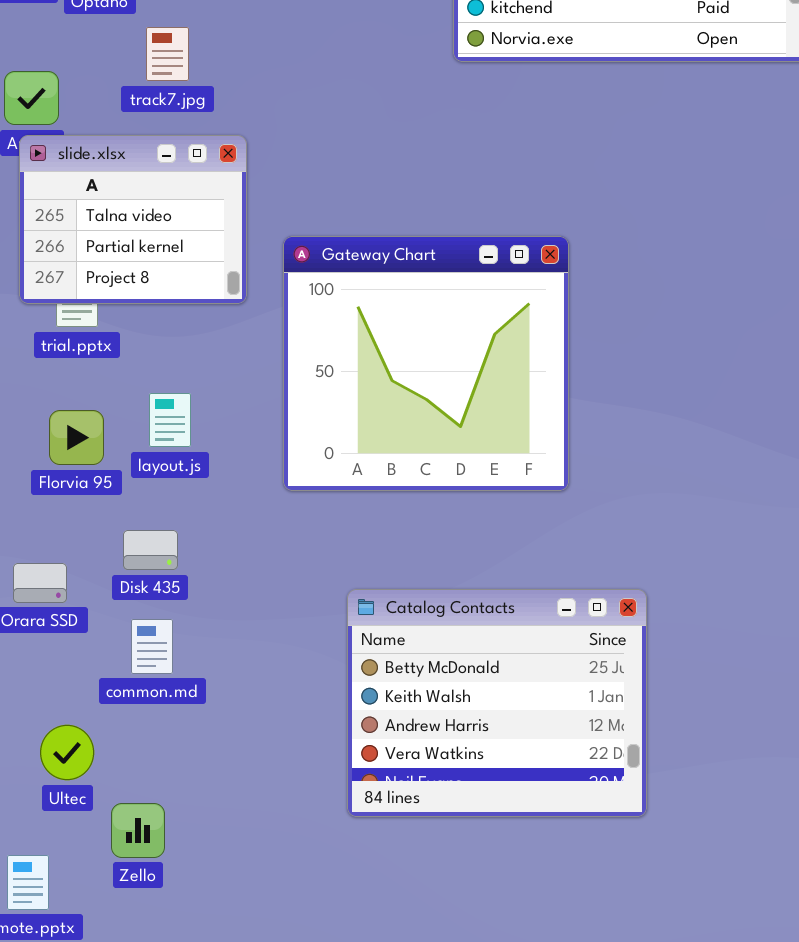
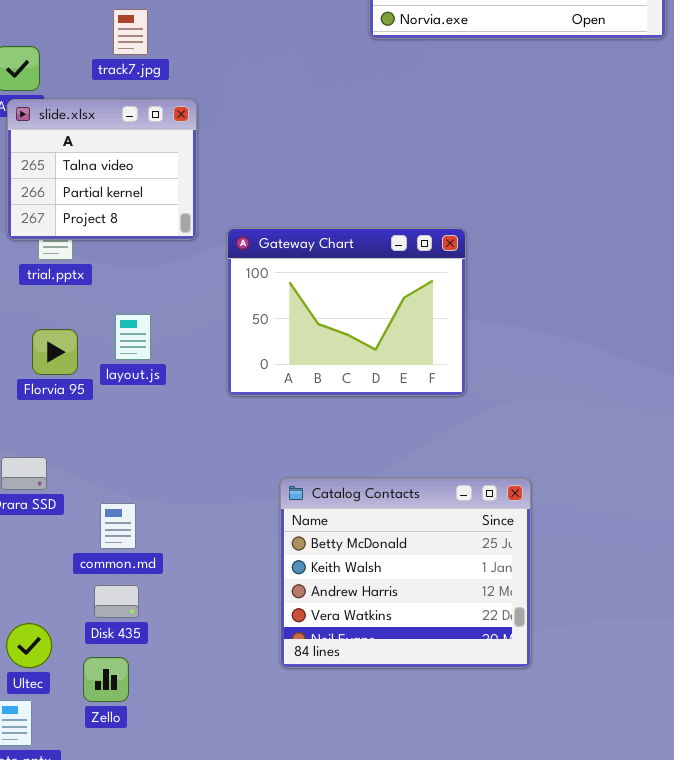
Gateway Chart: [283,236,569,491] -> [227,228,466,396], resized
Disk 435: [123,530,178,570] -> [94,585,139,618], moved
Ultec: [40,725,94,780] -> [6,623,52,668], moved

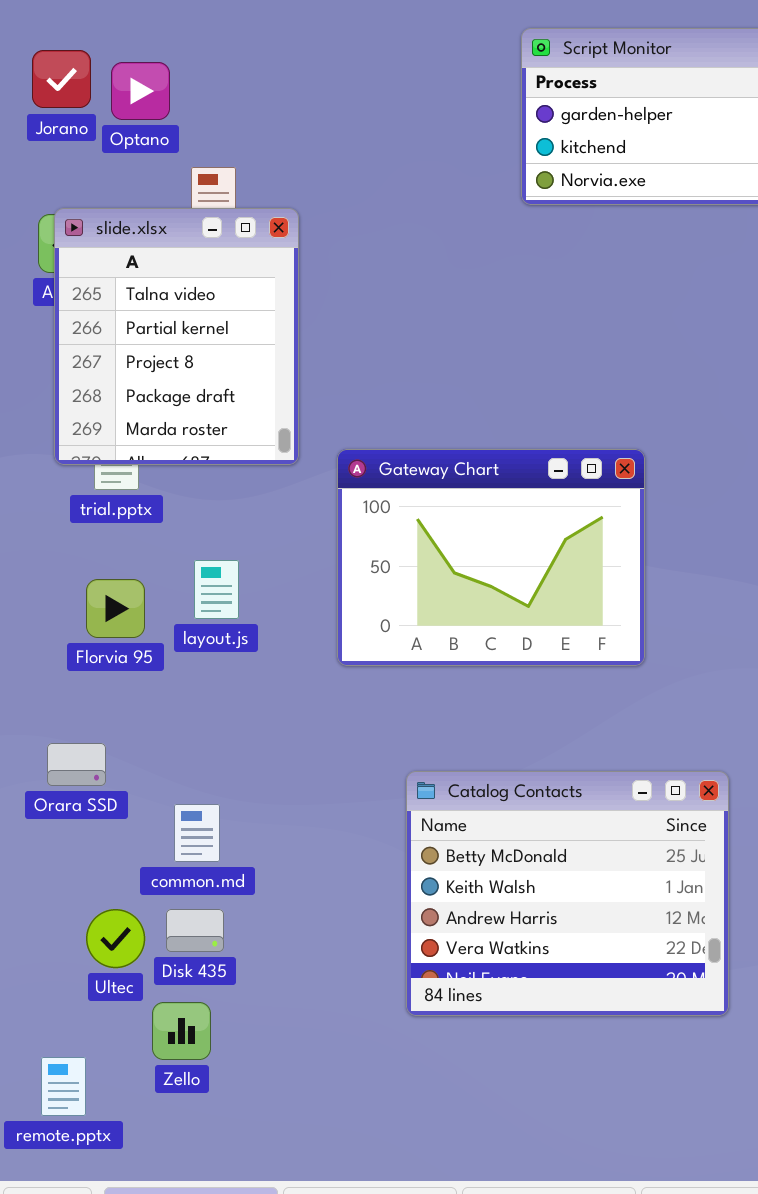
slide.xlsx: [7,99,197,240] -> [54,208,299,465], resized
Ultec: [6,623,52,668] -> [86,909,145,968], moved

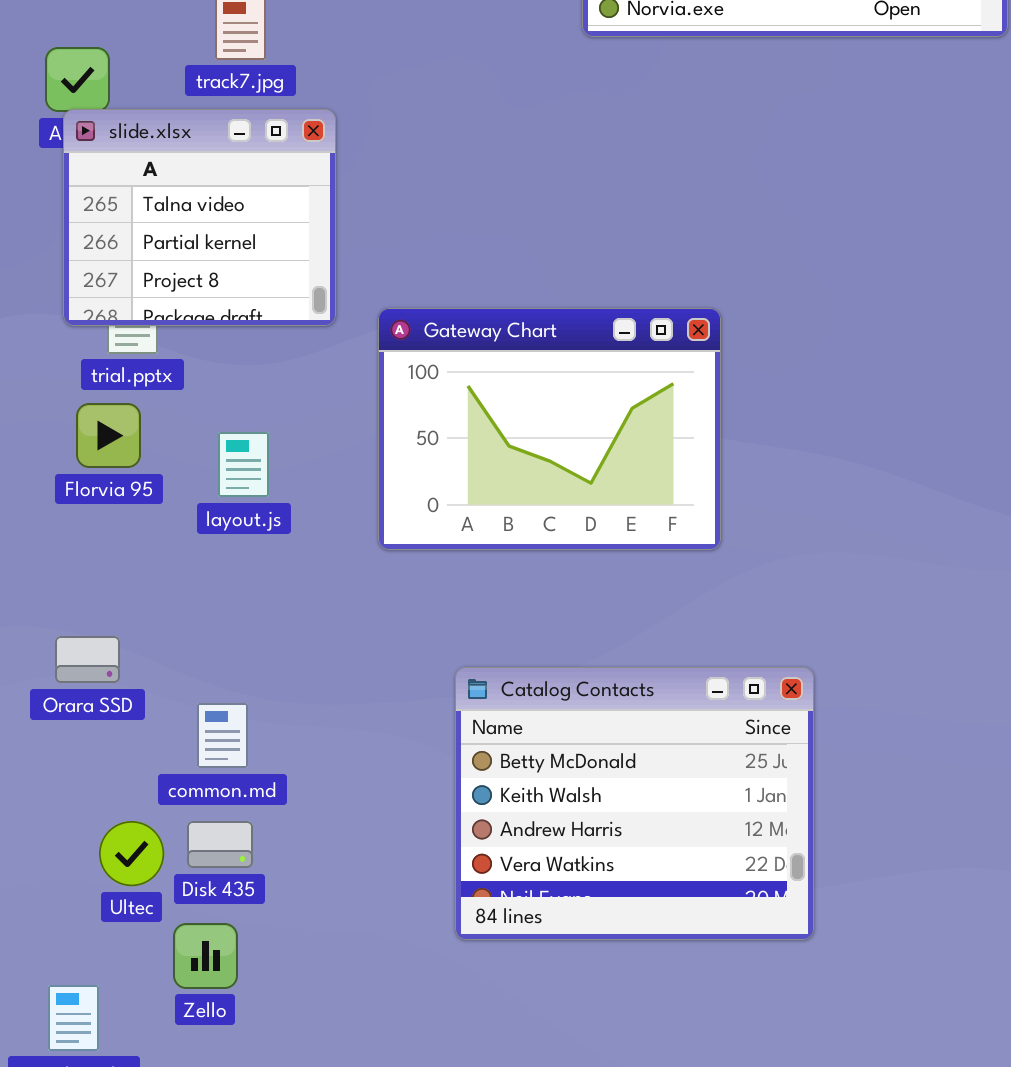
slide.xlsx: [54,208,299,465] -> [63,109,336,326], resized
Florvia 95: [86,579,145,638] -> [76,403,141,468], moved

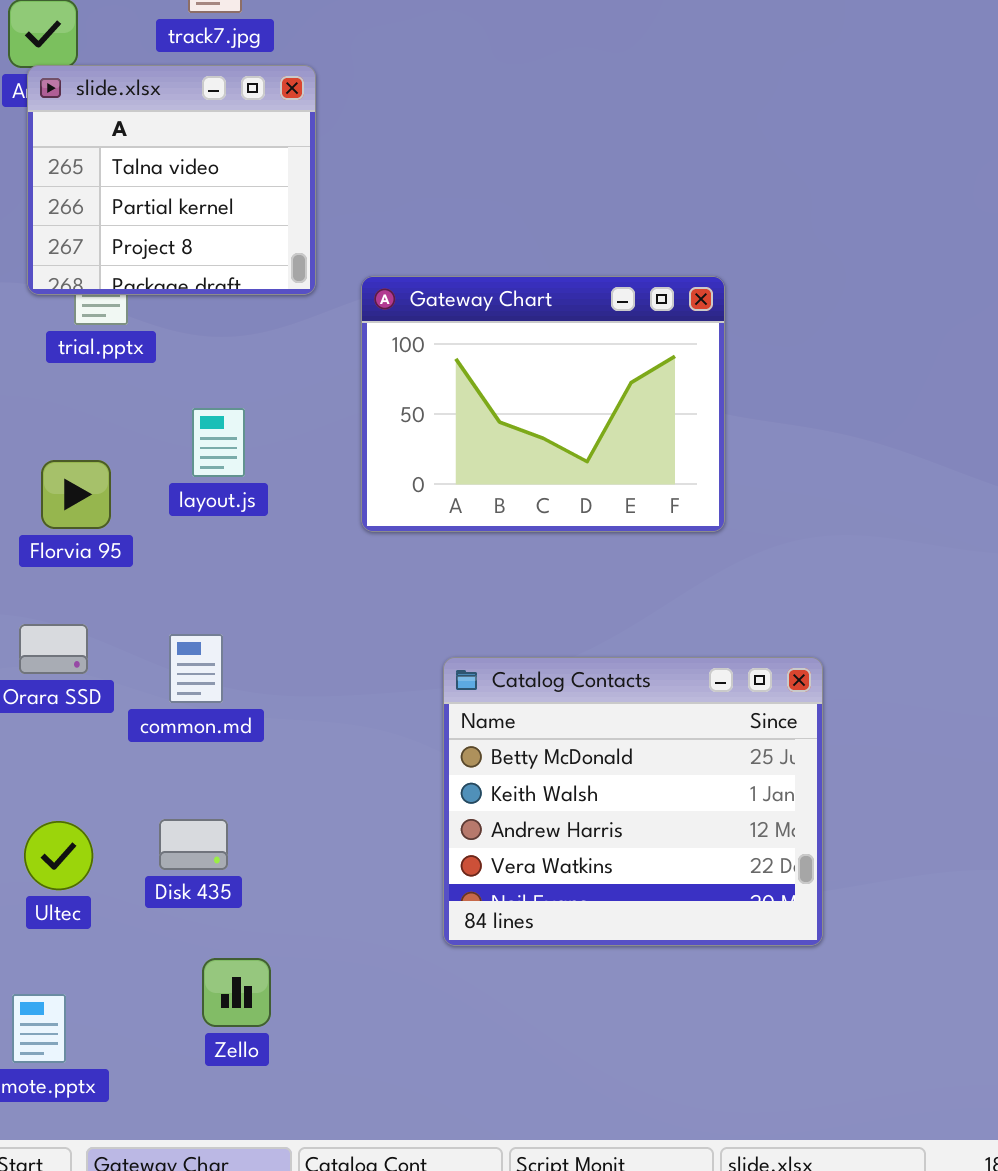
Florvia 95: [76,403,141,468] -> [41,460,111,529], moved
common.md: [197,703,248,768] -> [169,634,223,703], moved
Ultec: [99,821,164,886] -> [24,821,93,890], moved
Zello: [173,923,238,989] -> [202,958,271,1027], moved

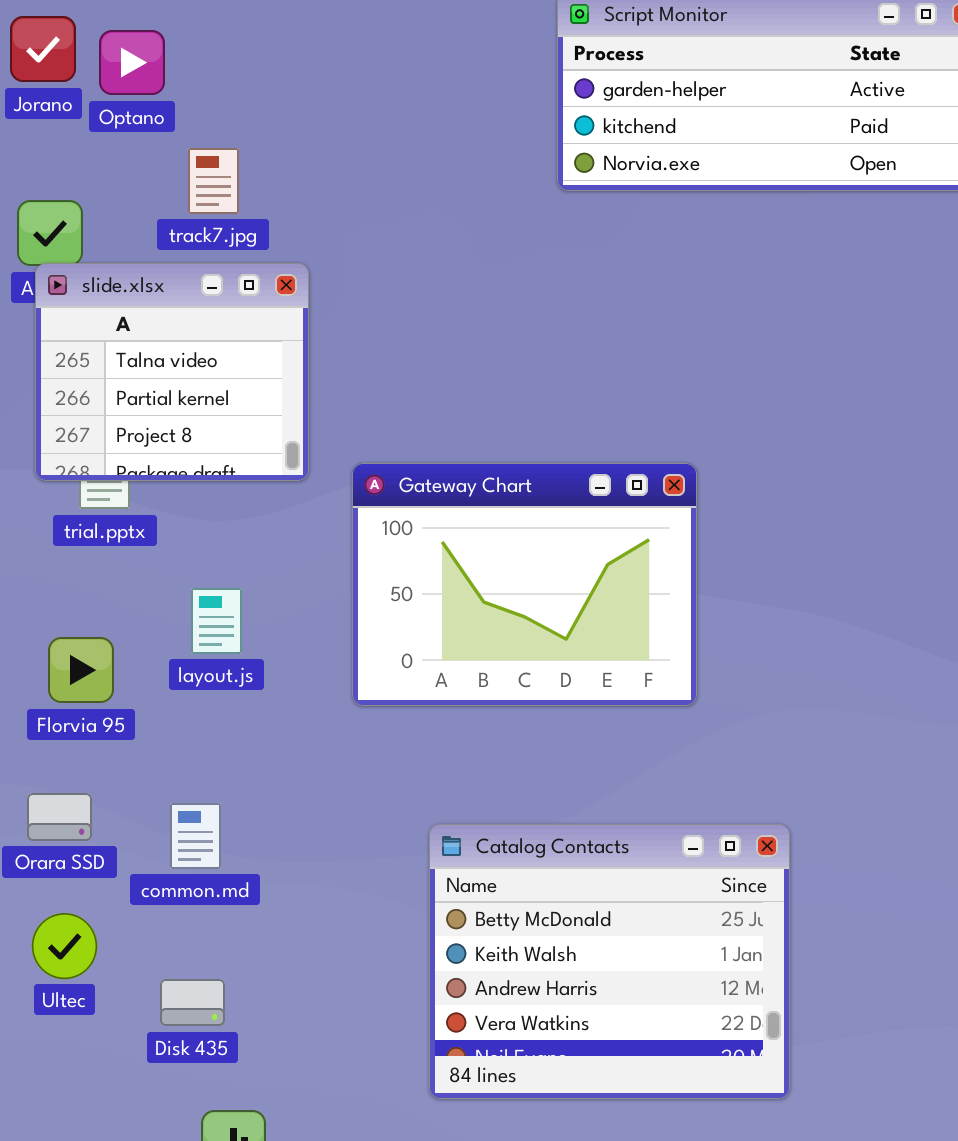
Ultec: [24,821,93,890] -> [32,913,97,979], moved

